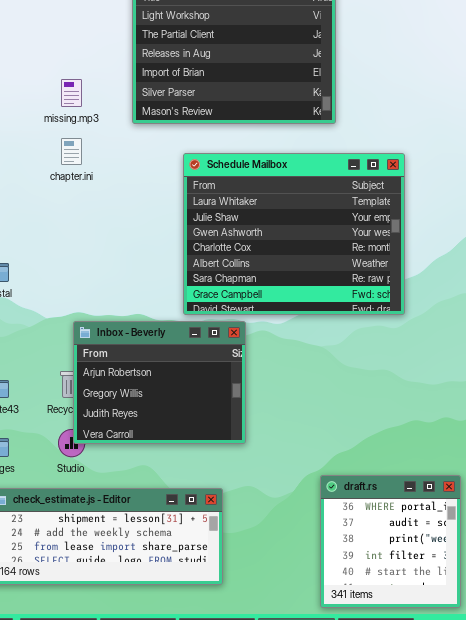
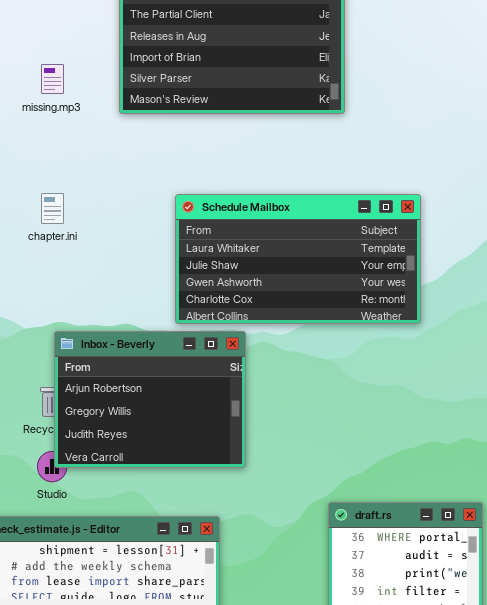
chapter.ini: [61,138,82,165] -> [41,193,64,224], moved
Schedule Mailbox: [183,153,405,315] -> [175,194,421,324], resized

